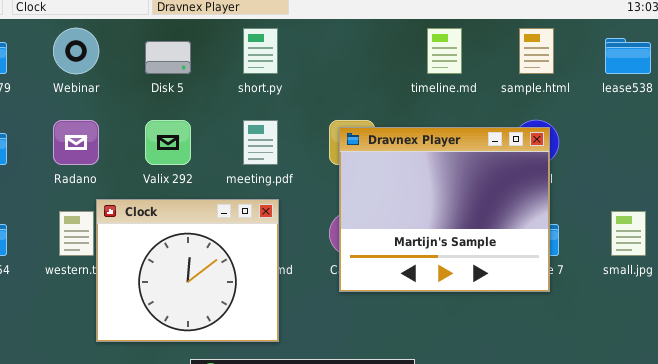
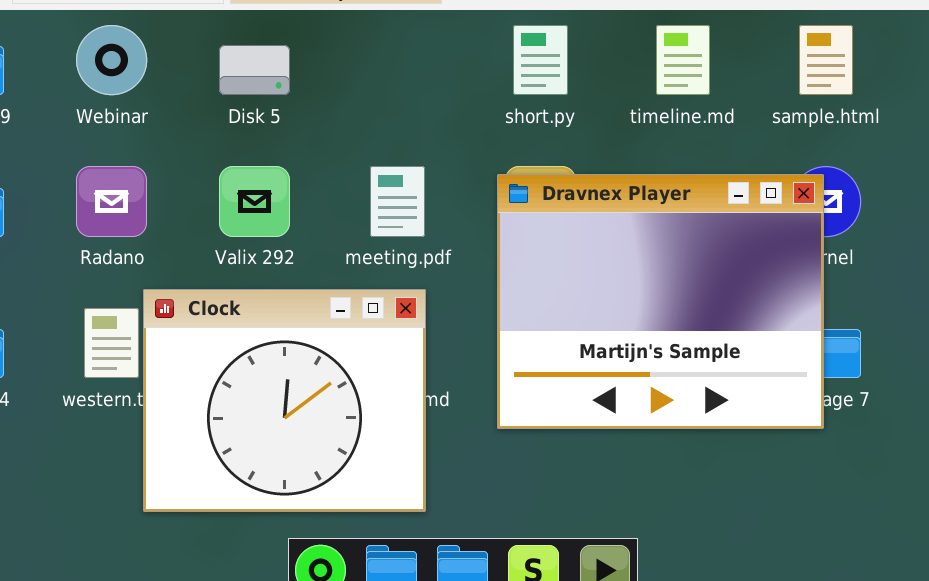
short.py: [243,28,278,74] -> [513,25,568,95], moved
Dravnex Player: [339,127,550,292] -> [497,174,824,429], moved

